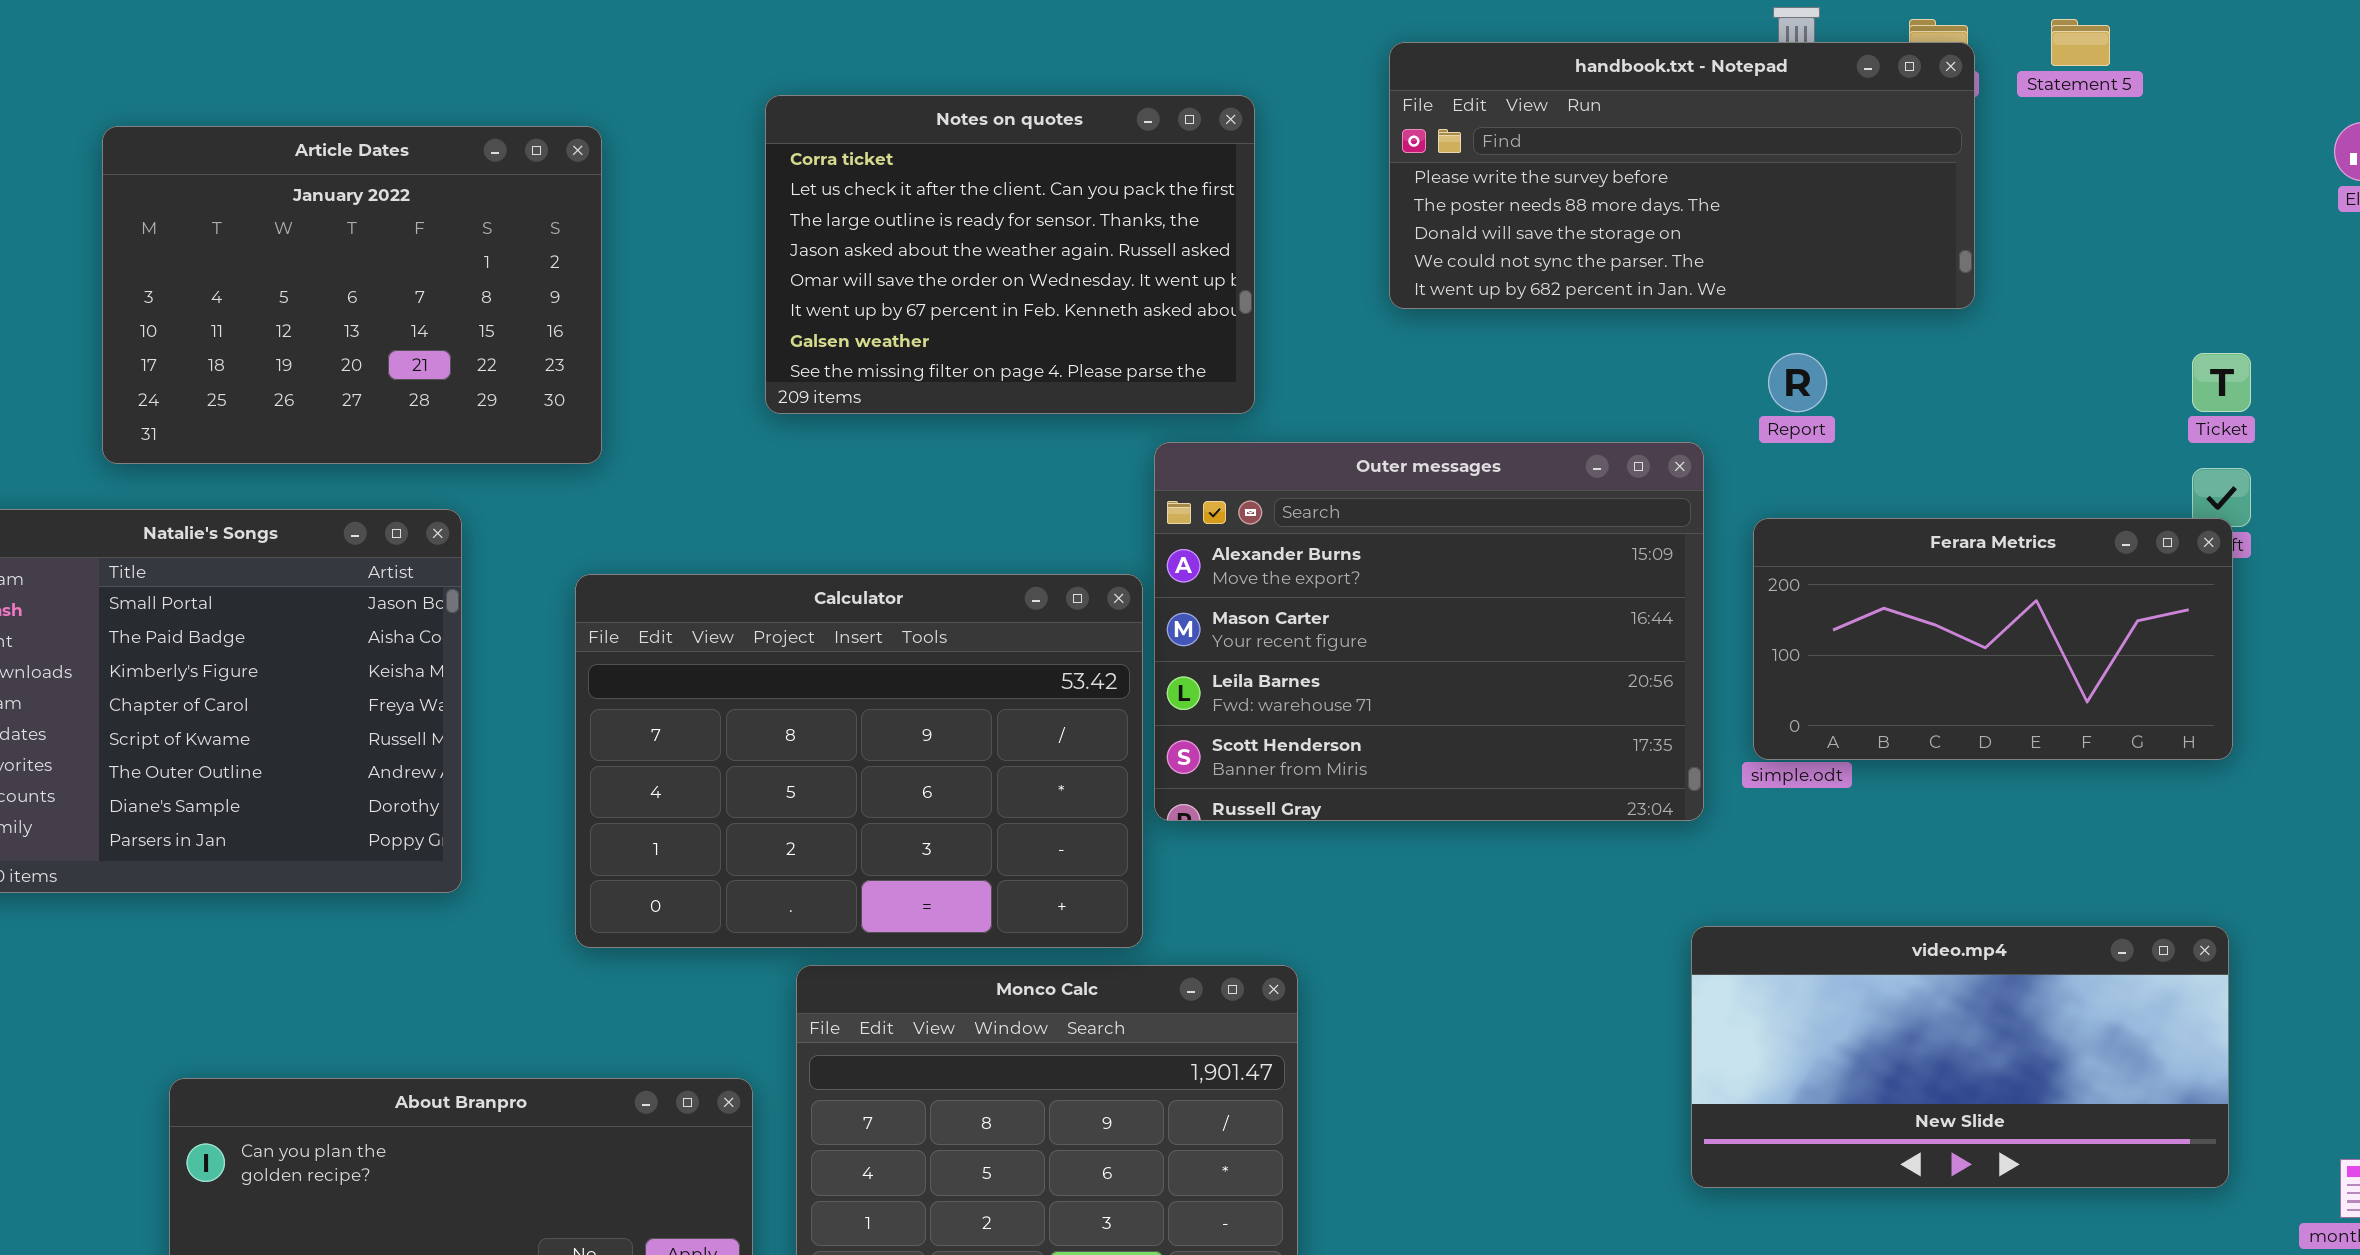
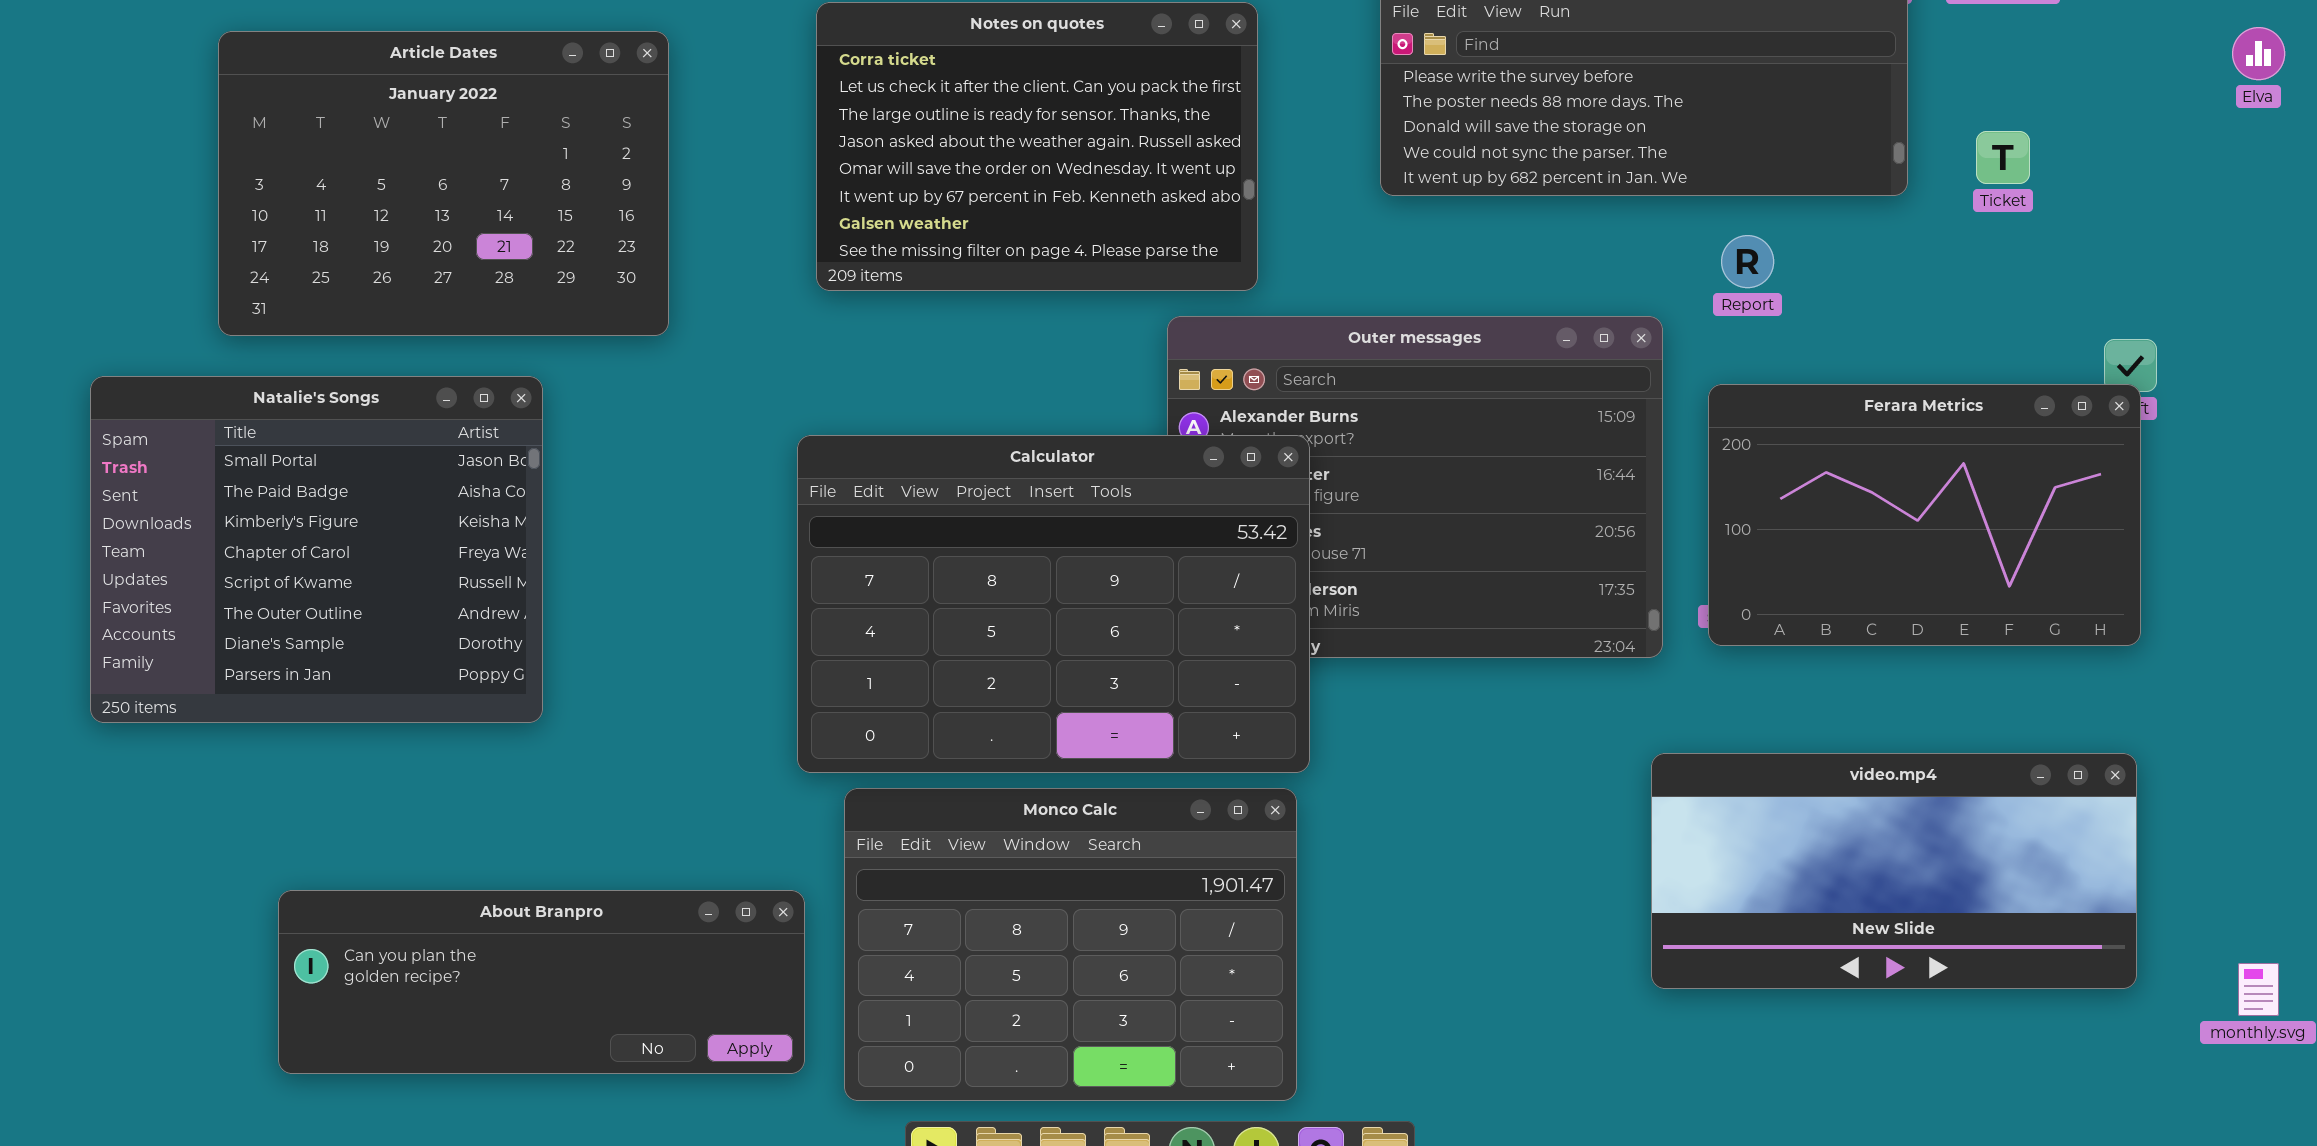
Ticket: [2192,353,2251,412] -> [1976,131,2030,184], moved
Ferara Metrics: [1753,518,2233,760] -> [1708,384,2141,646], resized
Calculator: [575,574,1143,948] -> [797,435,1310,773], moved

